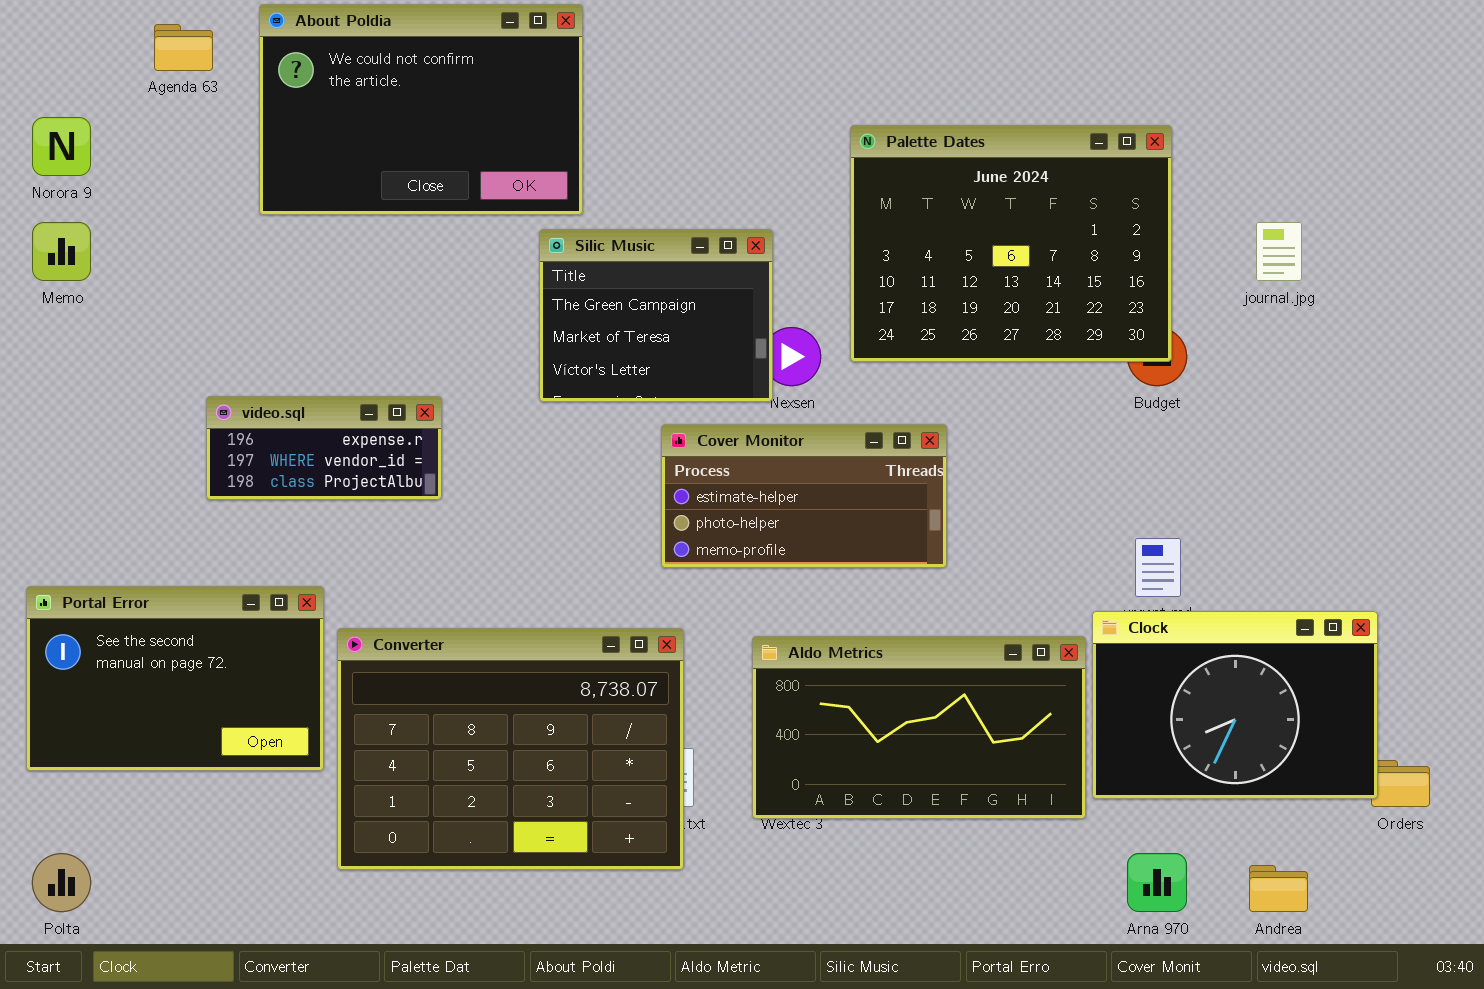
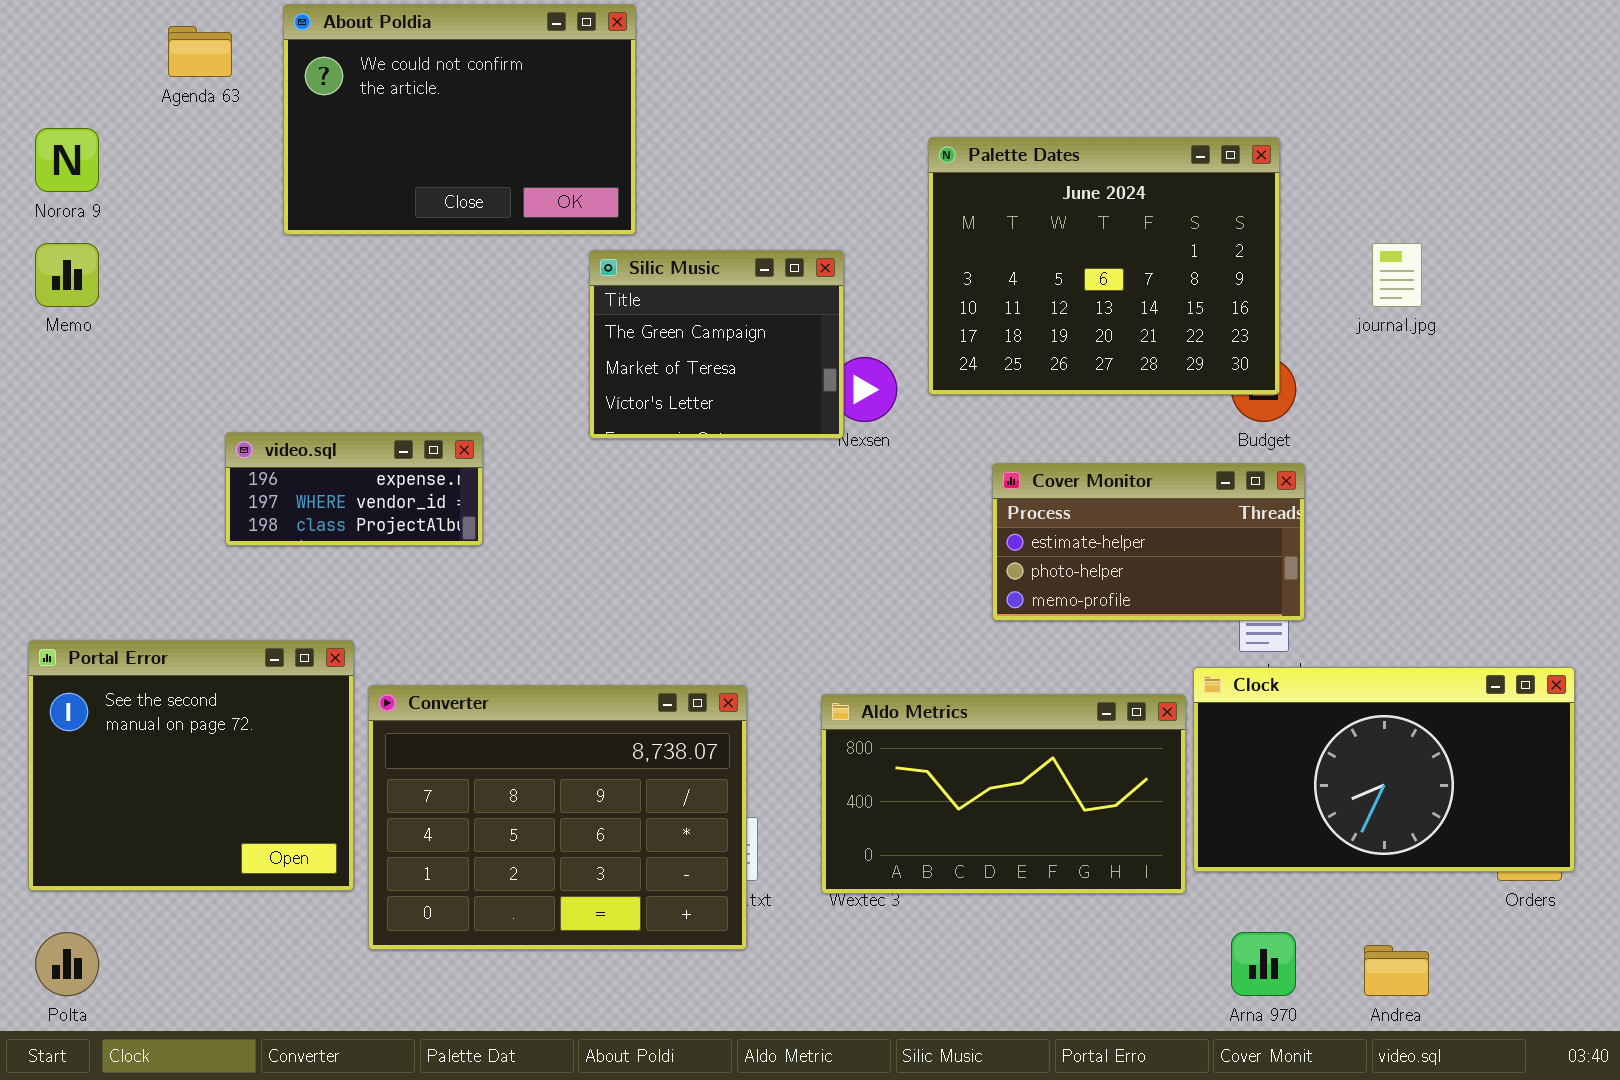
Cover Monitor: [661,424,947,568] -> [992,463,1305,621], moved
Portal Error: [26,586,324,771] -> [28,640,354,891], resized
Clock: [1092,611,1378,799] -> [1193,667,1575,872], resized

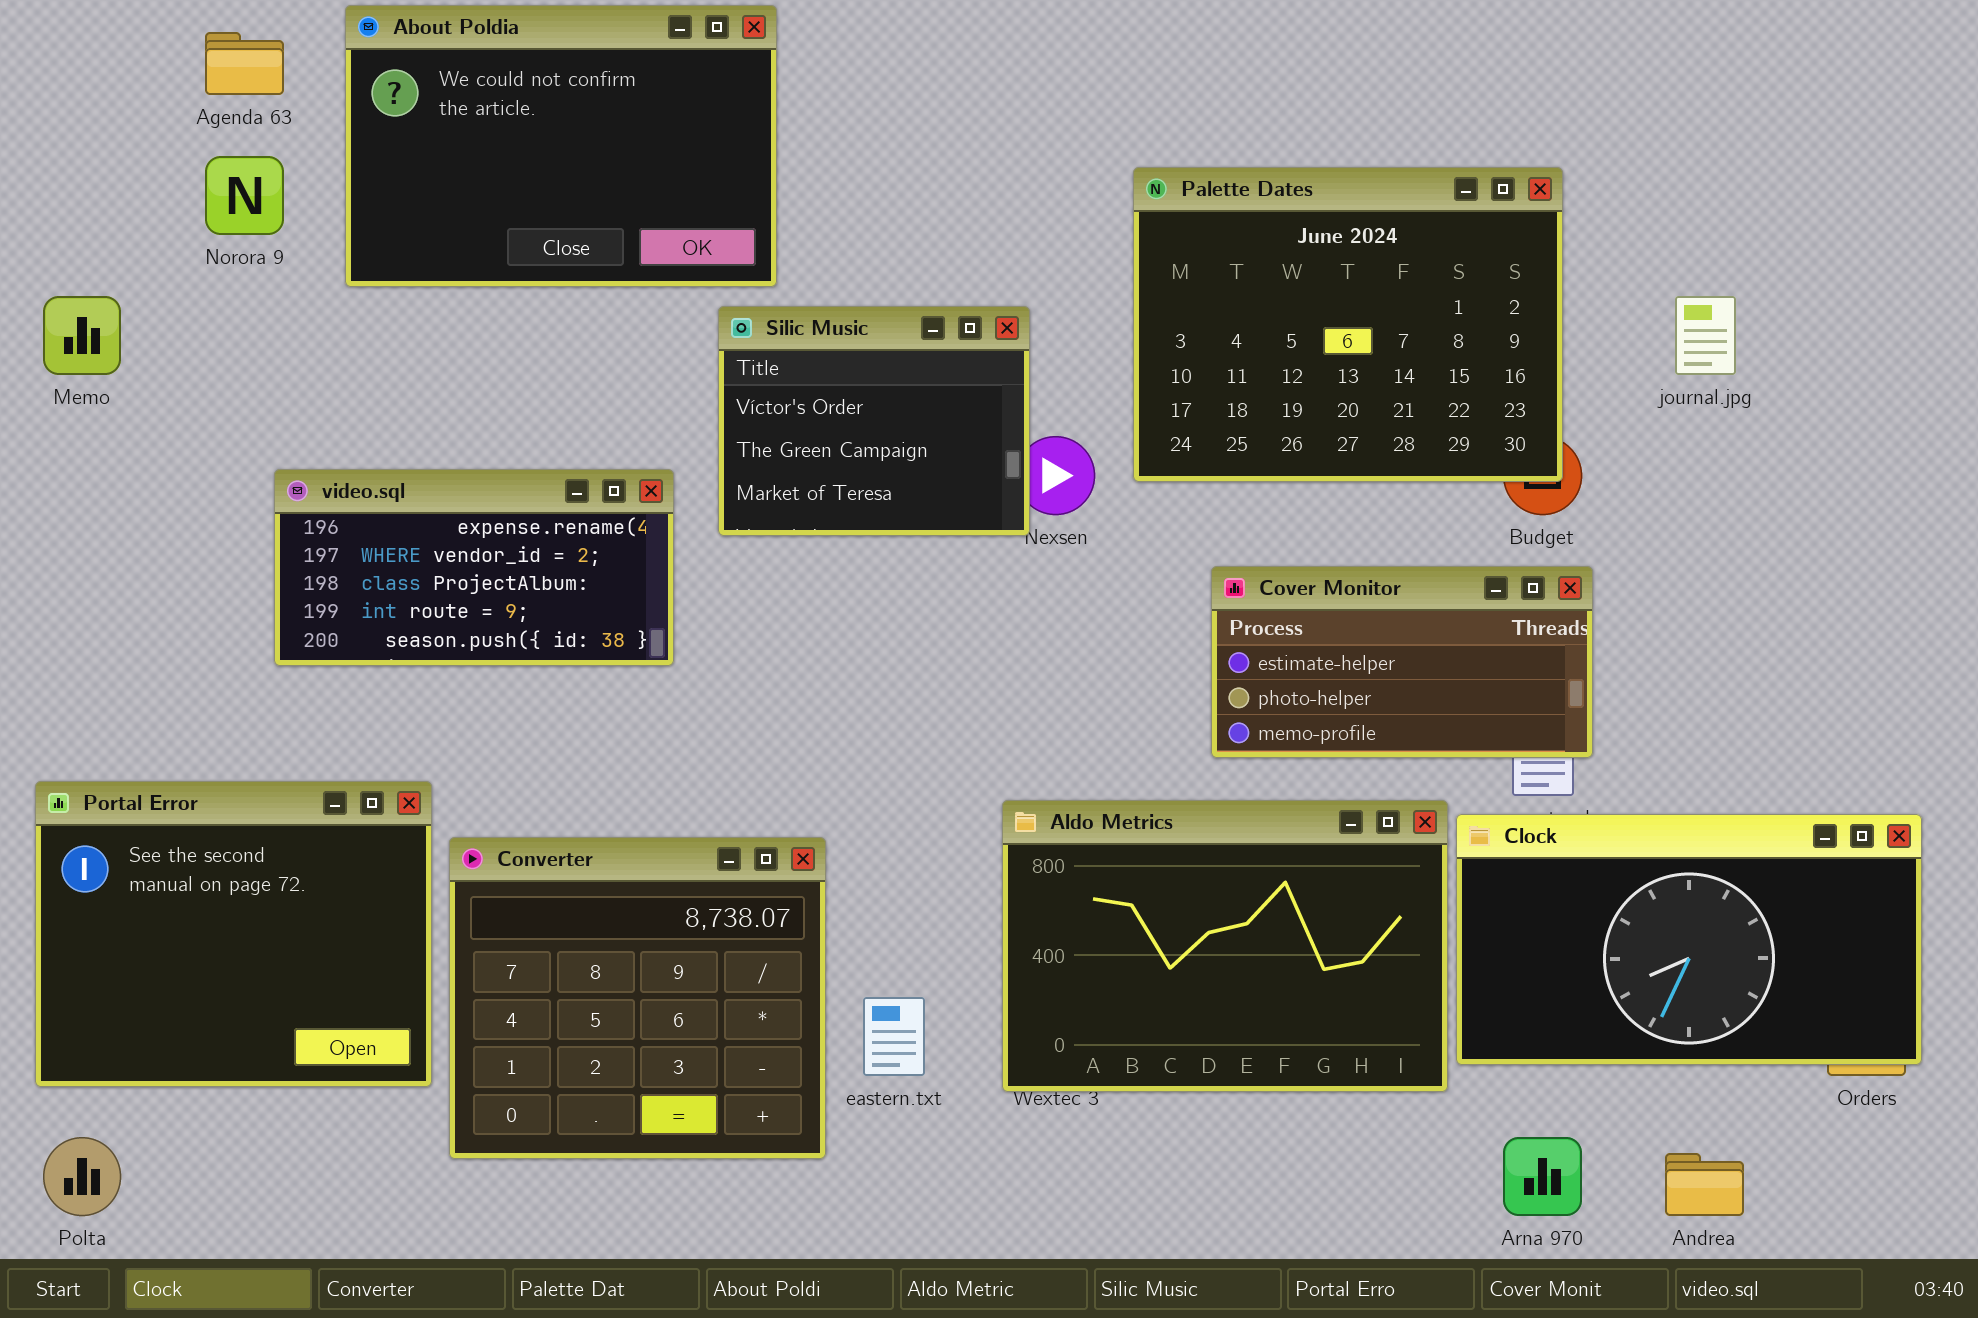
Norora 9: [35,128,99,192] -> [205,156,284,235], moved
Silic Music: [589,250,844,439] -> [718,306,1030,536], scrolled up 1 row
video.sql: [225,432,483,546] -> [274,469,674,666], resized
Converter: [368,685,747,950] -> [449,837,826,1159], resized
Aldo Metrics: [821,694,1186,894] -> [1002,800,1448,1092], resized

